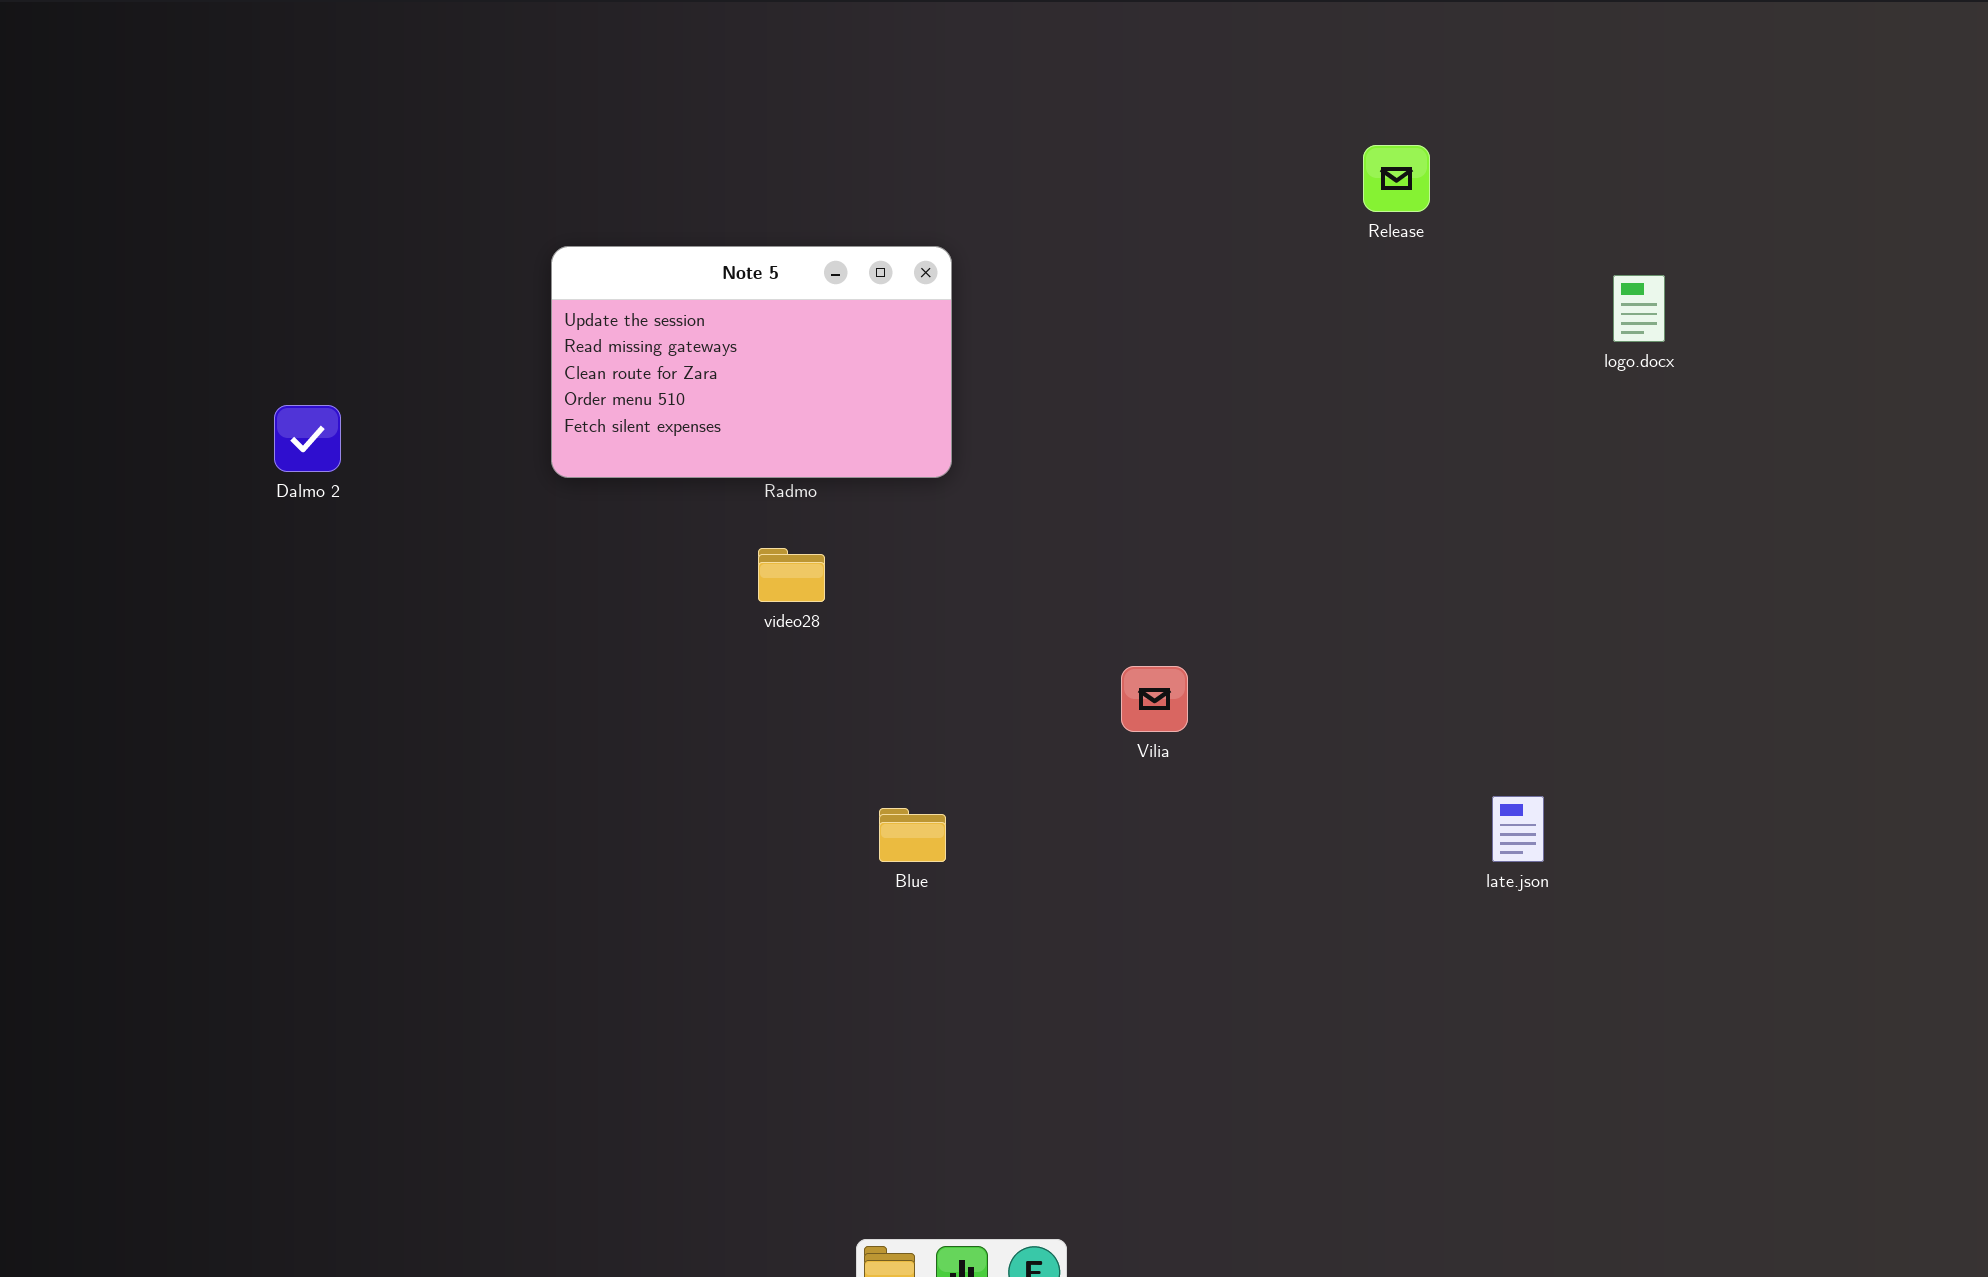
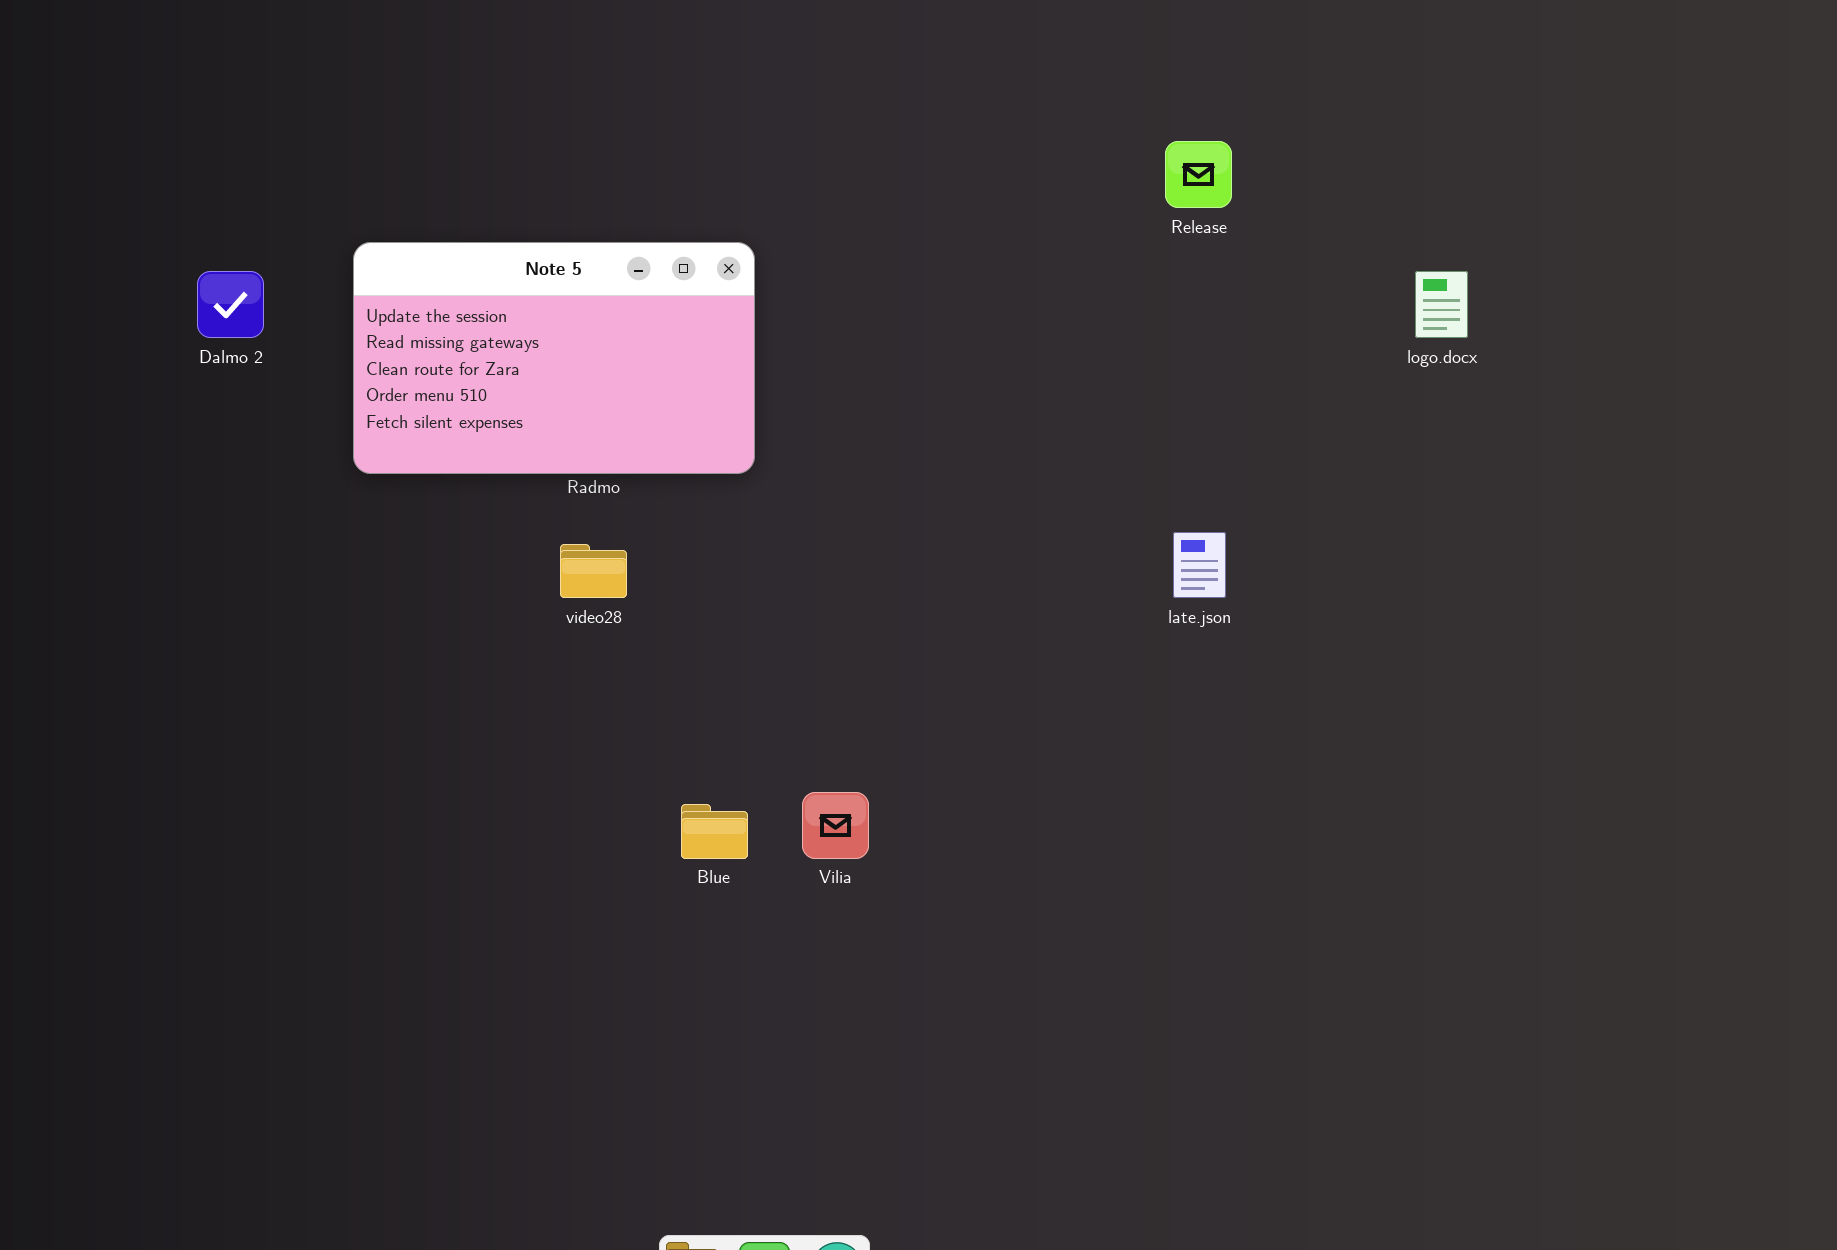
Dalmo 2: [274,405,341,472] -> [197,271,264,338], moved
Vilia: [1121,666,1188,732] -> [802,792,869,859], moved
late.json: [1492,796,1544,862] -> [1173,532,1226,598], moved

